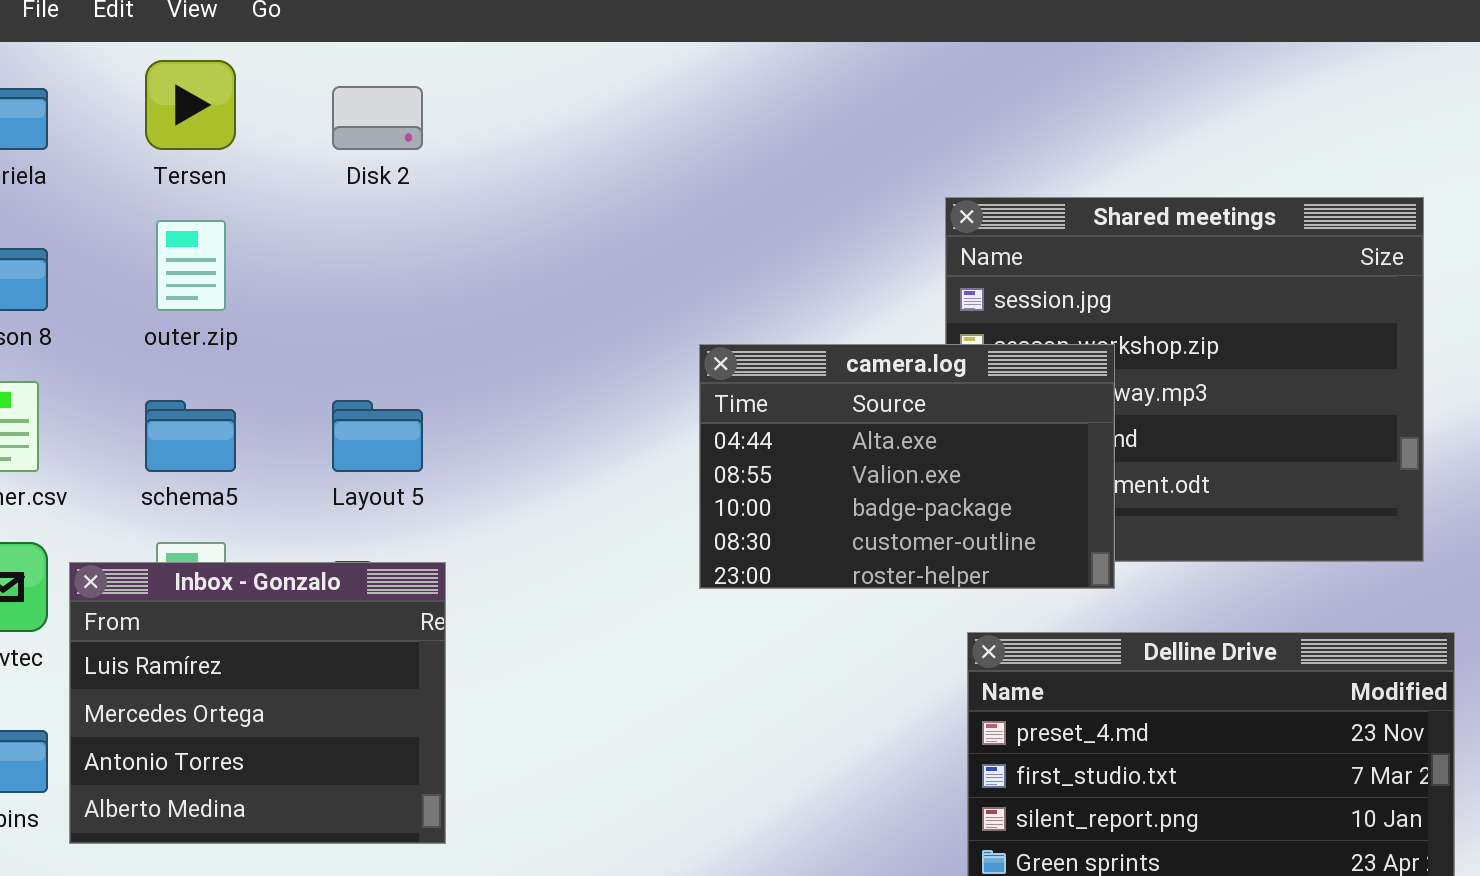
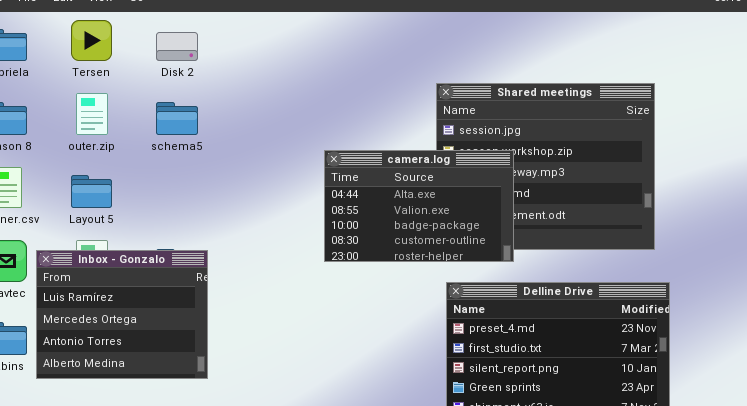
schema5: [145,400,236,472] -> [156,102,198,135], moved
Layout 5: [332,400,423,472] -> [71,175,112,208], moved

